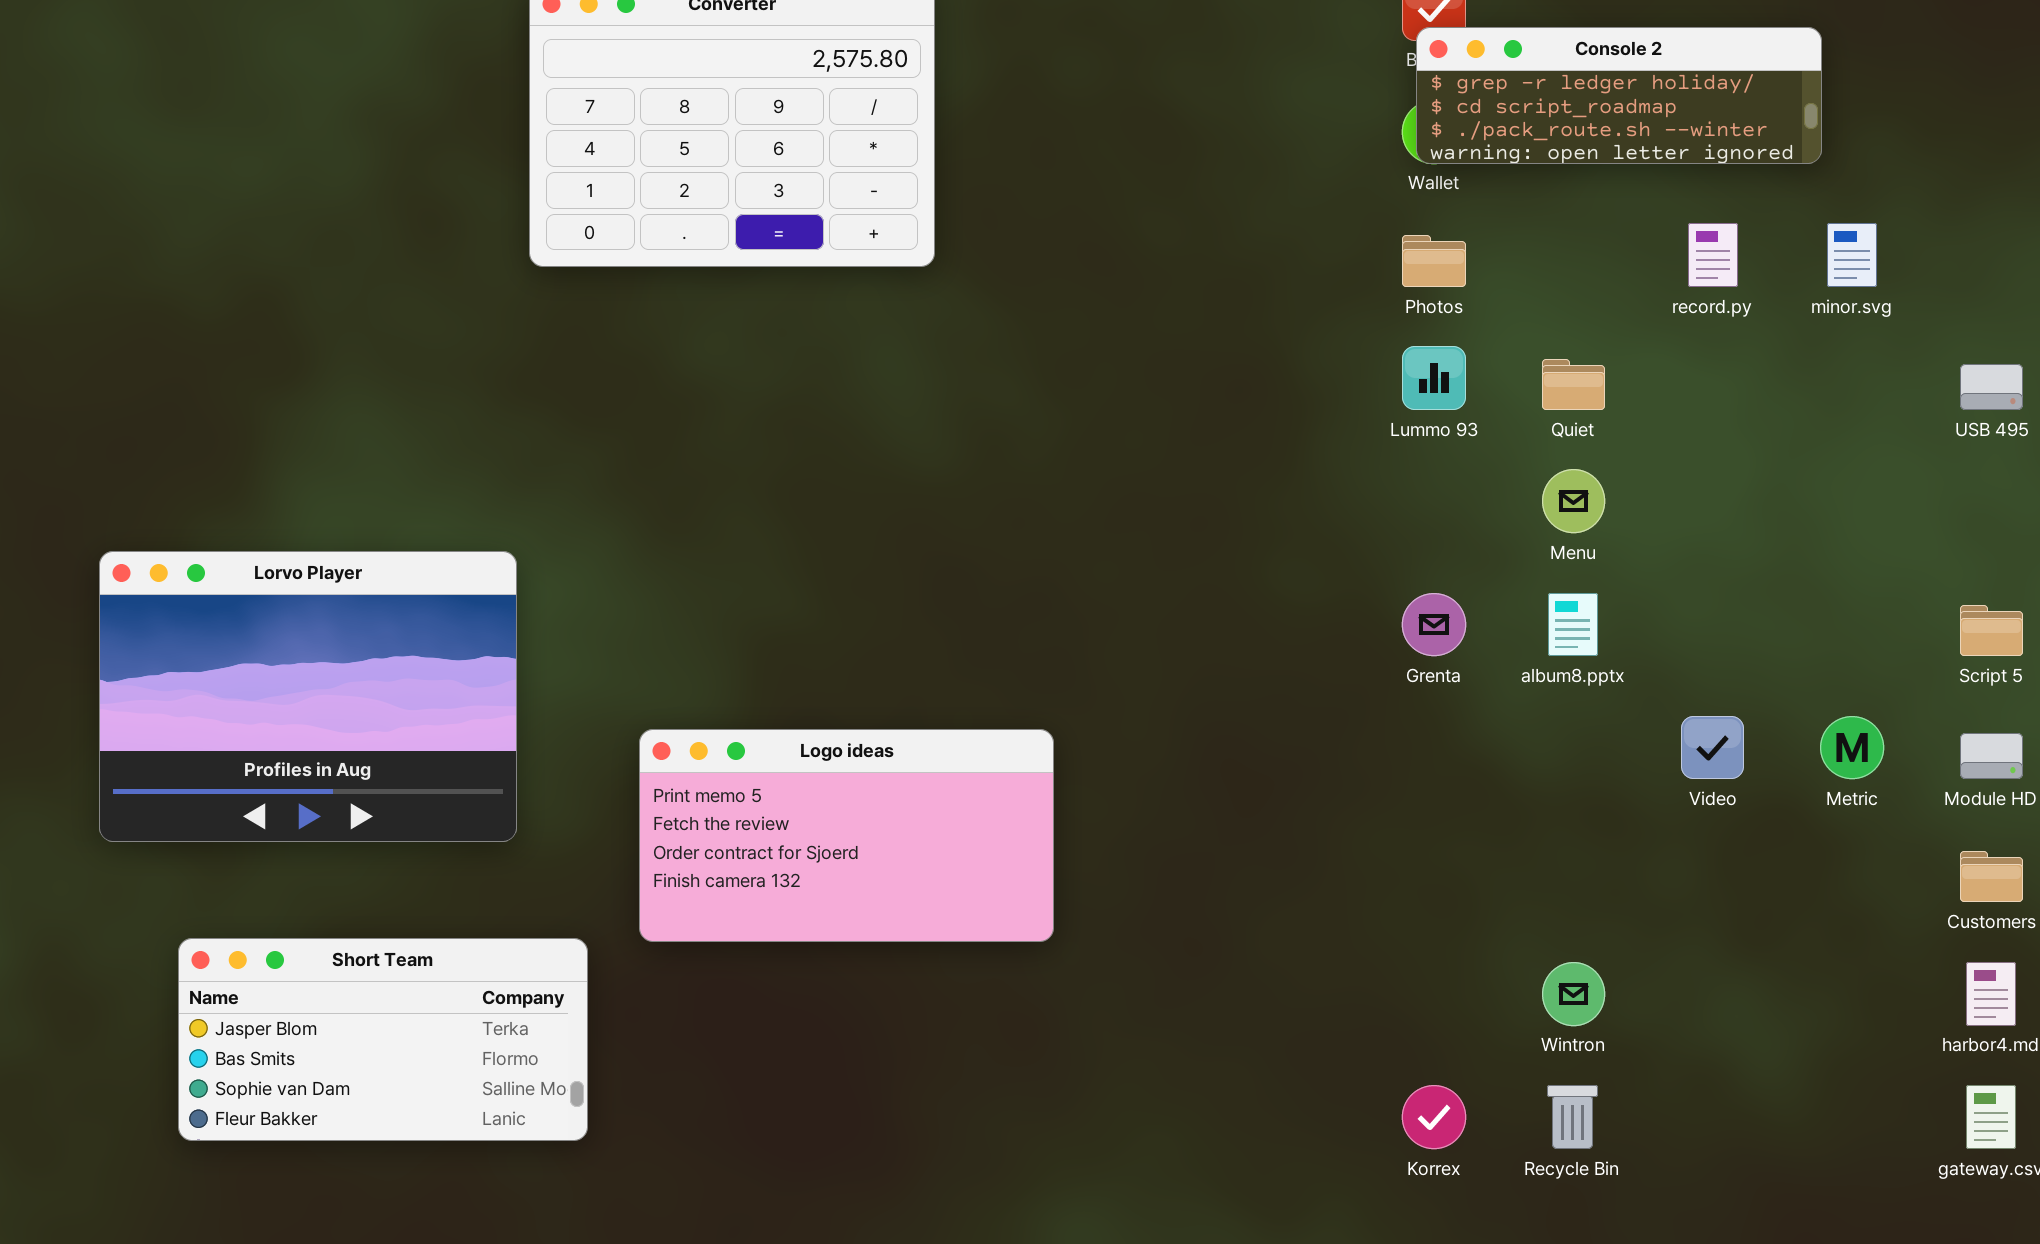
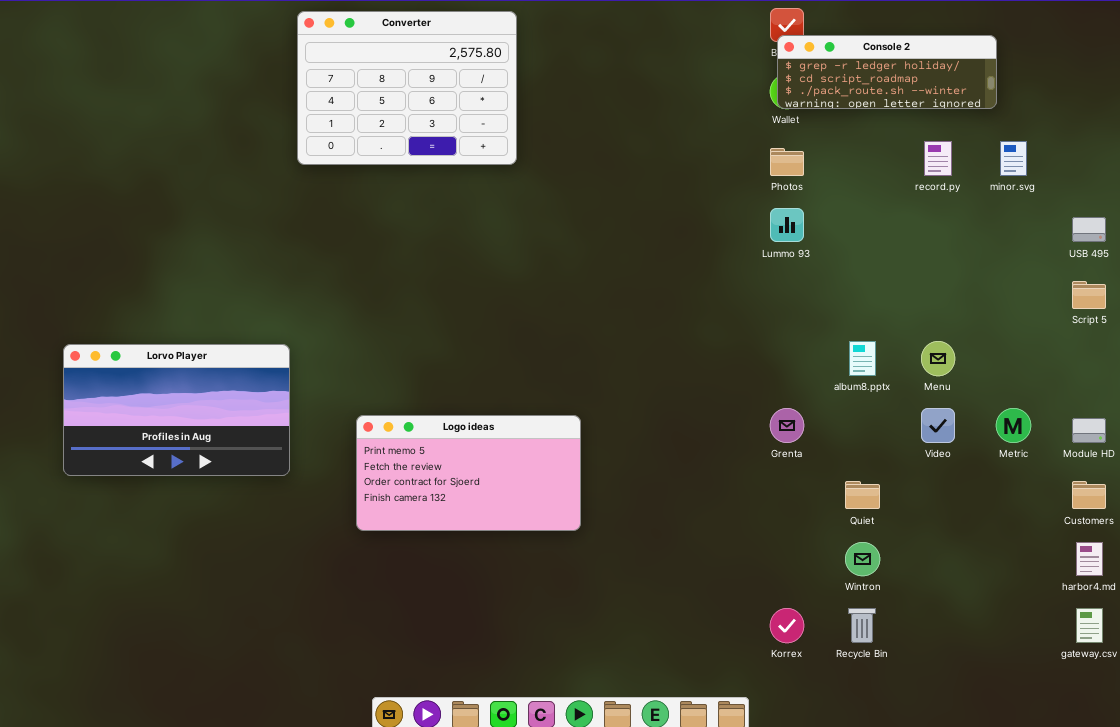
Quiet: [1542,359,1605,410] -> [845,481,880,509], moved
Menu: [1542,469,1605,533] -> [921,341,955,376], moved
Lorvo Player: [99,551,517,842] -> [63,344,290,476], resized
Grenta: [1402,593,1466,656] -> [770,408,804,443], moved
Script 5: [1960,605,2023,656] -> [1072,281,1106,309], moved
Short Team: [178,938,588,1141] -> none, closed

